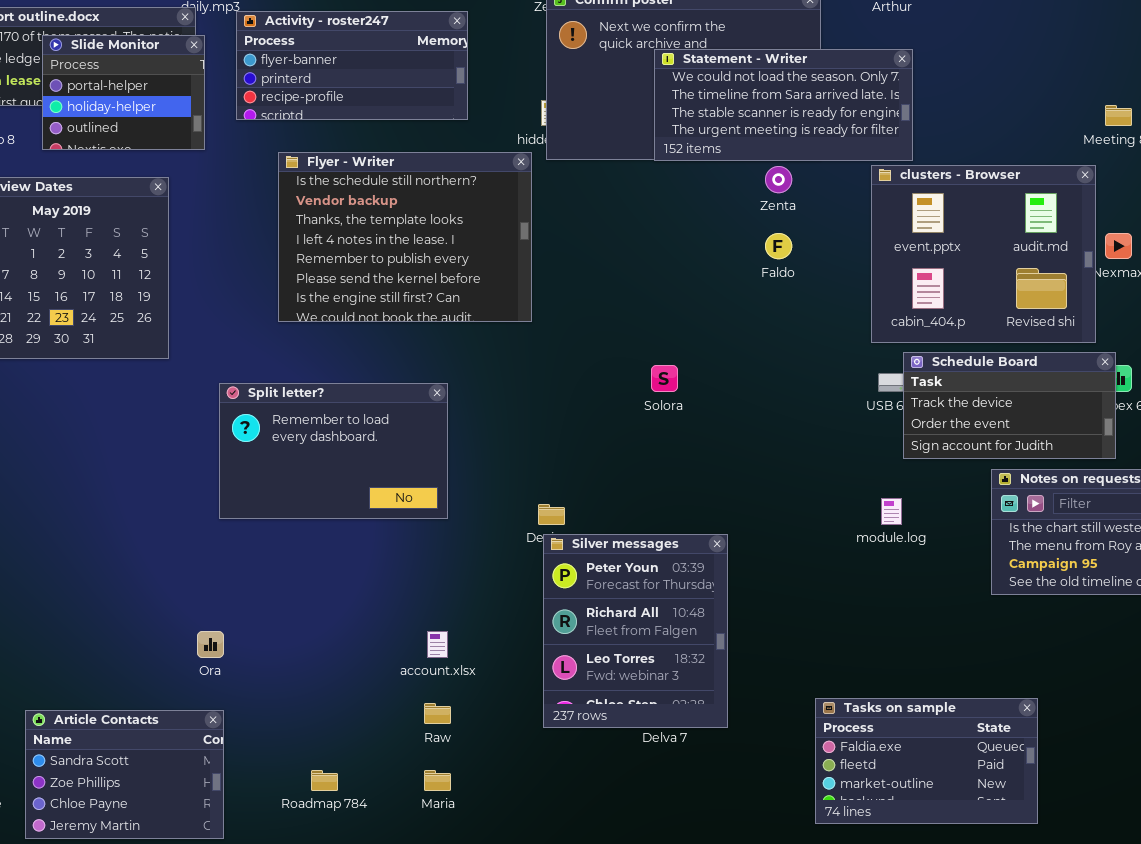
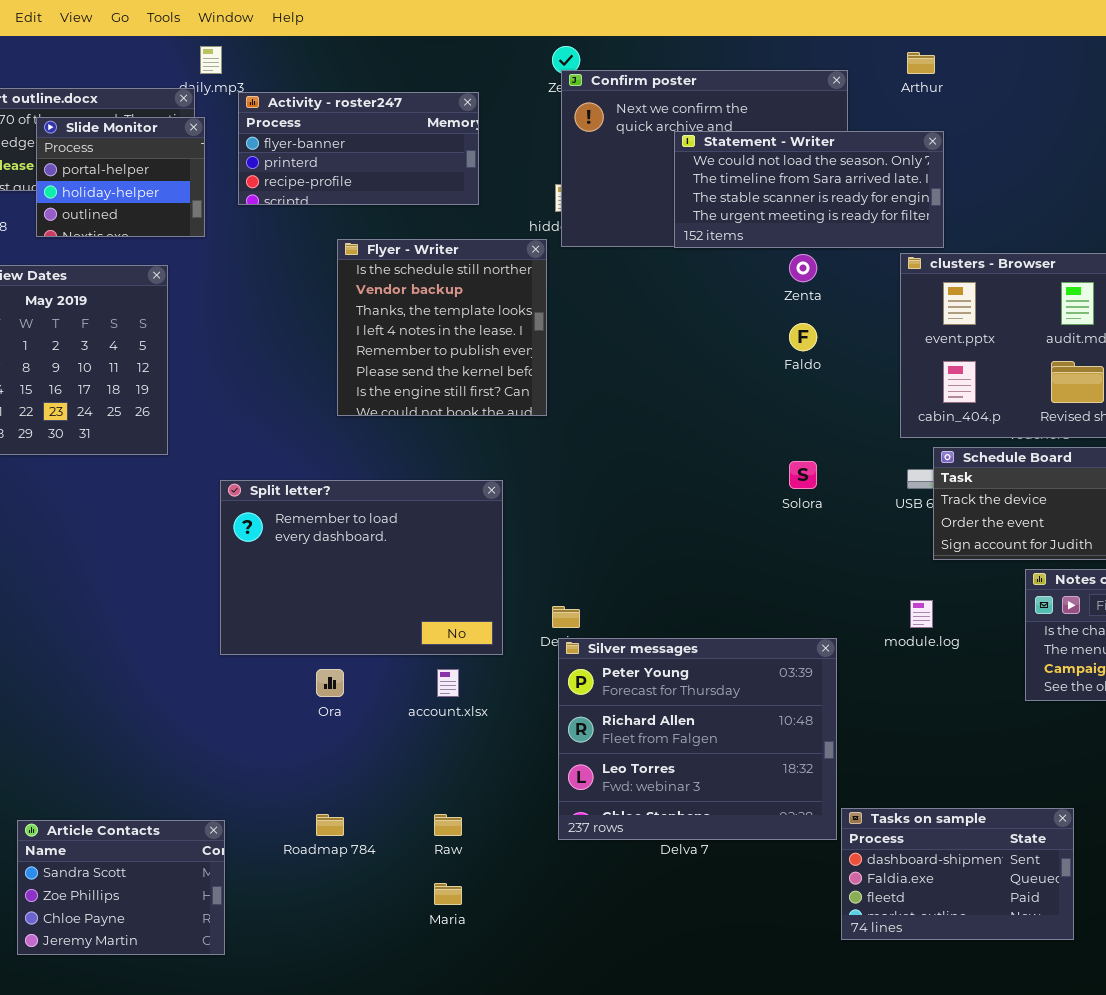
Flyer - Writer: [278,152,532,322] -> [337,239,547,416], resized
Solora: [651,365,678,392] -> [789,461,817,489], moved
Split letter?: [219,383,448,519] -> [220,480,503,655], resized
Silver messages: [543,534,728,728] -> [558,638,837,840], resized
Ora: [197,631,224,658] -> [316,669,344,697], moved
account.xlsx: [427,631,448,658] -> [437,669,459,697], moved
Tasks on sample: [815,698,1038,824] -> [841,808,1074,940], scrolled up 1 row
Roadmap 784: [311,770,338,791] -> [316,814,344,836], moved

